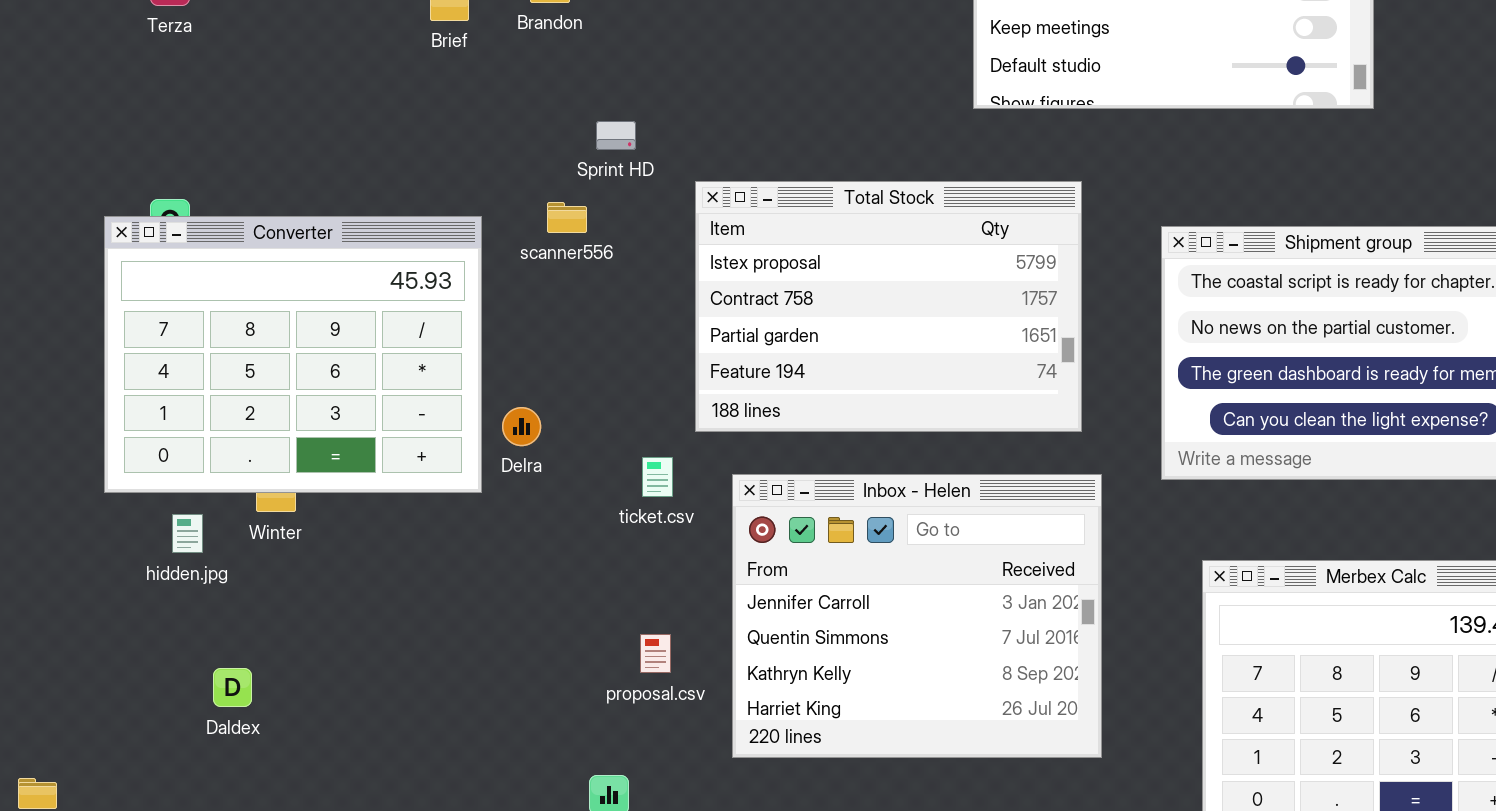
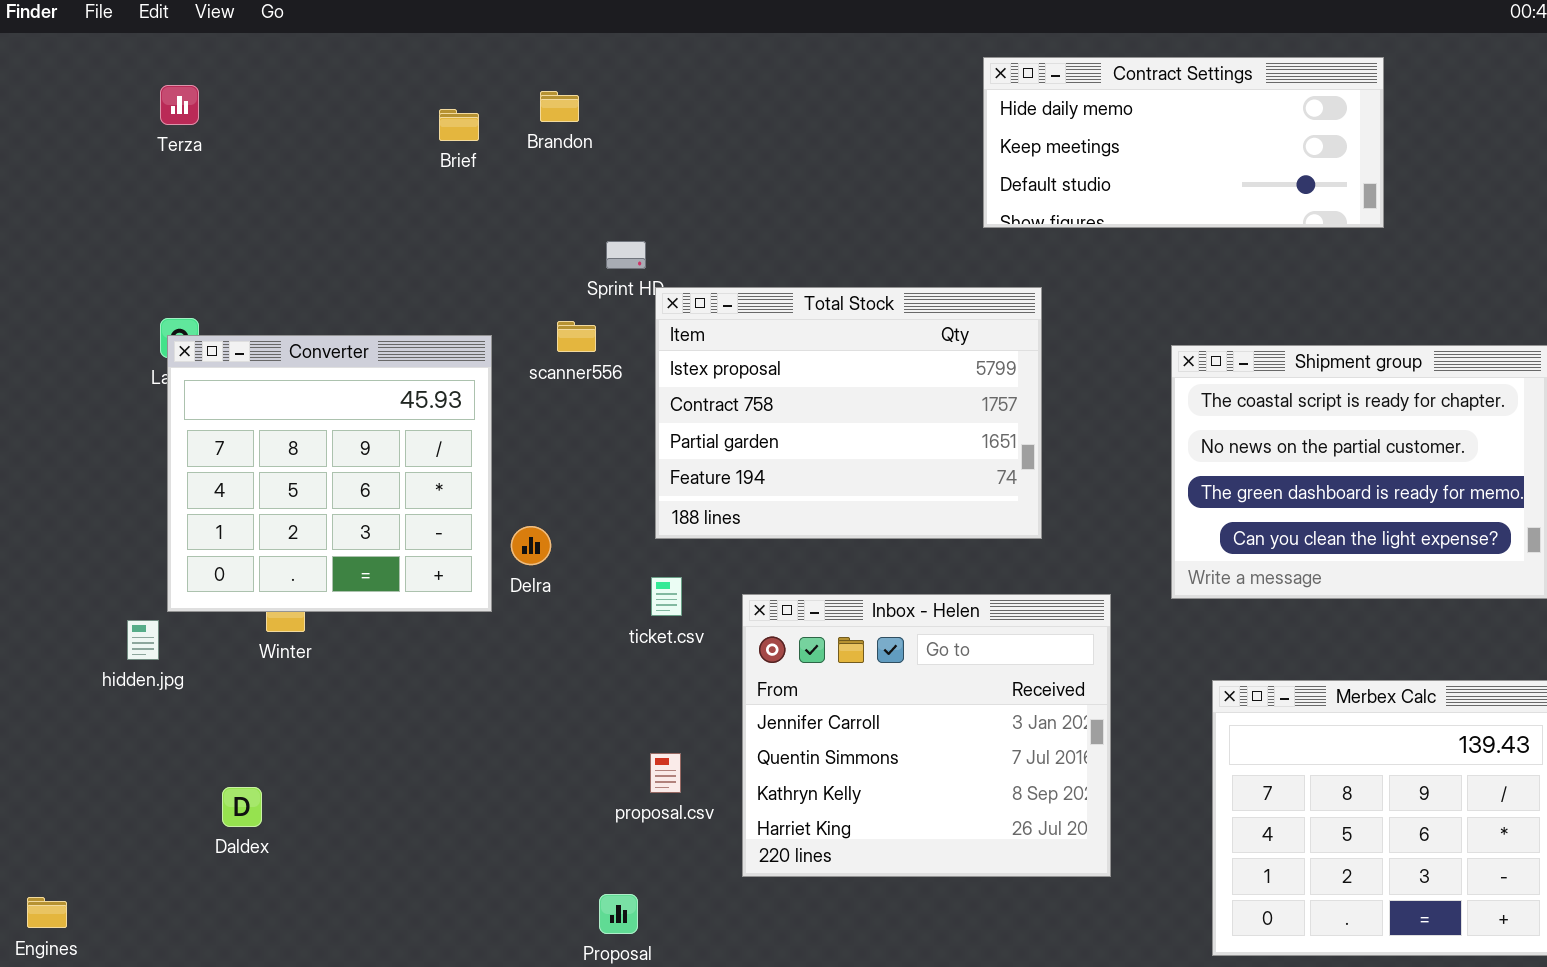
Total Stock: [695,181,1082,432] -> [655,287,1042,539], moved
Converter: [104,216,482,493] -> [167,335,492,612], resized
hidden.jpg: [172,514,203,553] -> [127,620,159,660], moved

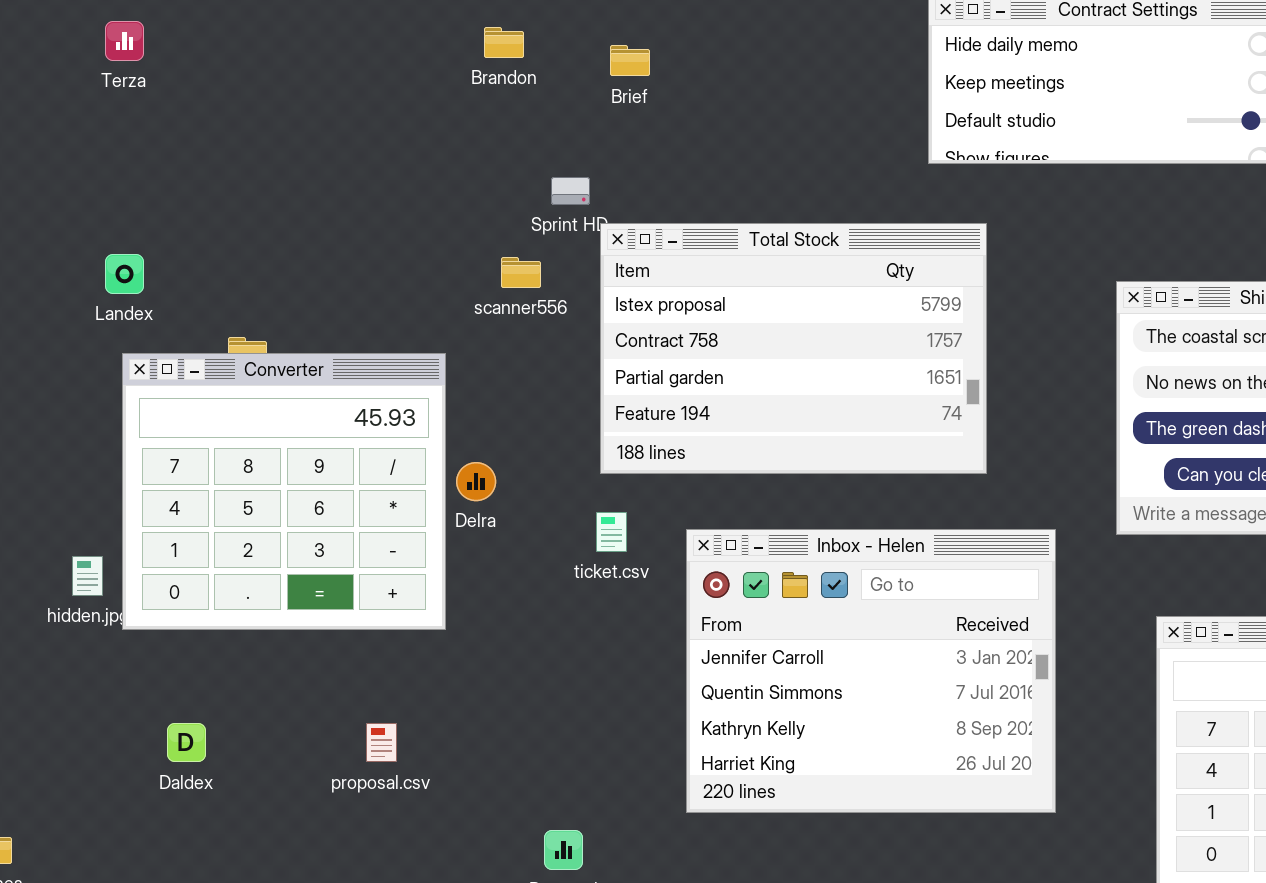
Brief: [439,109,479,141] -> [610,45,650,76], moved
Converter: [167,335,492,612] -> [122,353,446,630], moved
proposal.csv: [650,753,681,793] -> [366,723,397,762], moved

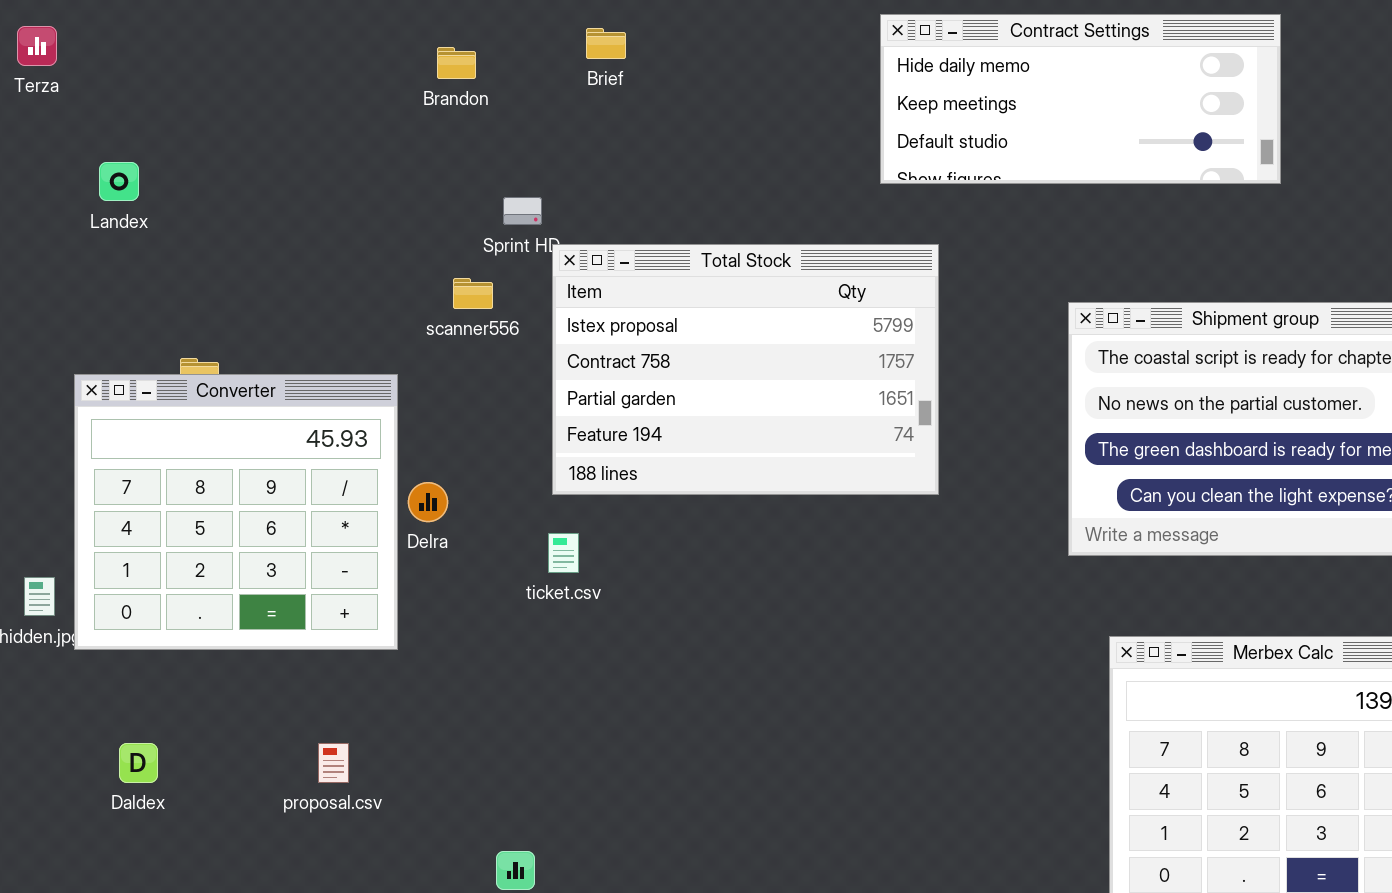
Terza: [105,21,144,61] -> [17,26,57,66], moved
Brief: [610,45,650,76] -> [586,28,626,59], moved
Landex: [105,254,144,294] -> [99,162,139,201], moved
Inbox - Helen: [686,529,1056,813] -> none, closed

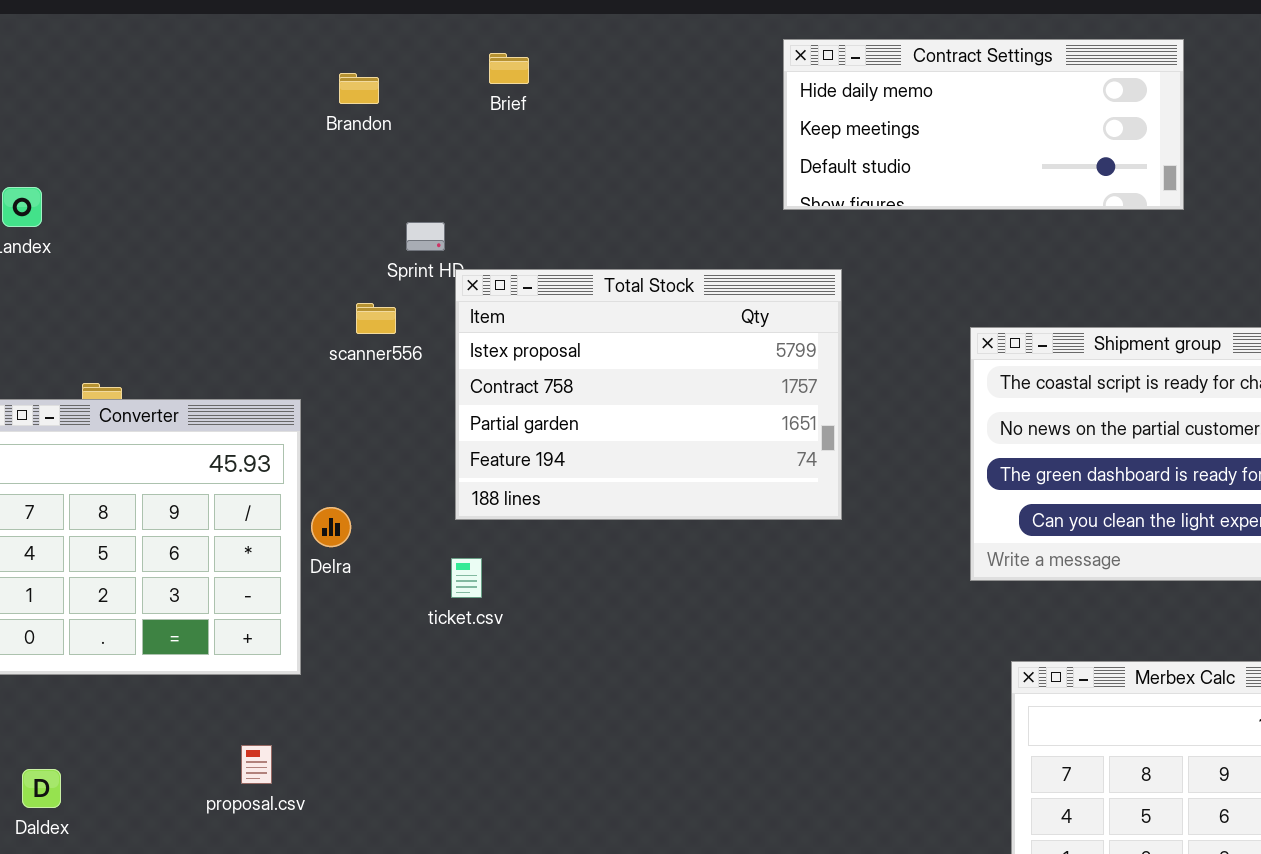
proposal.csv: [318,743,349,783] -> [241,745,272,784], moved

